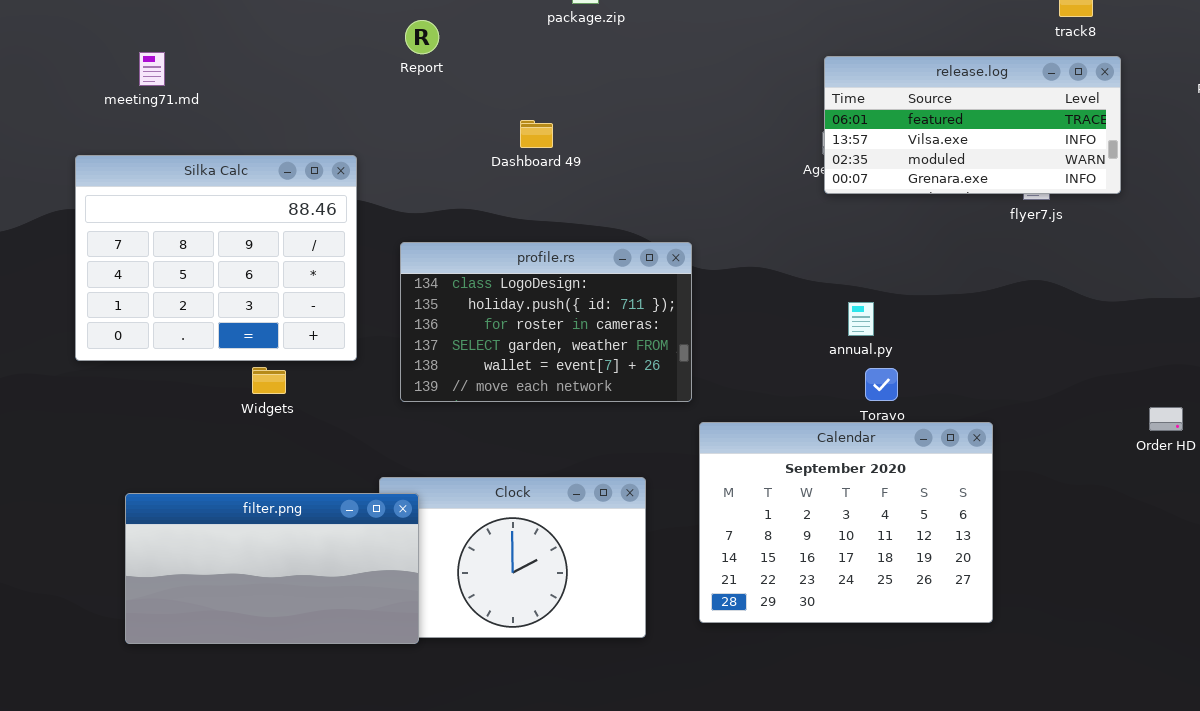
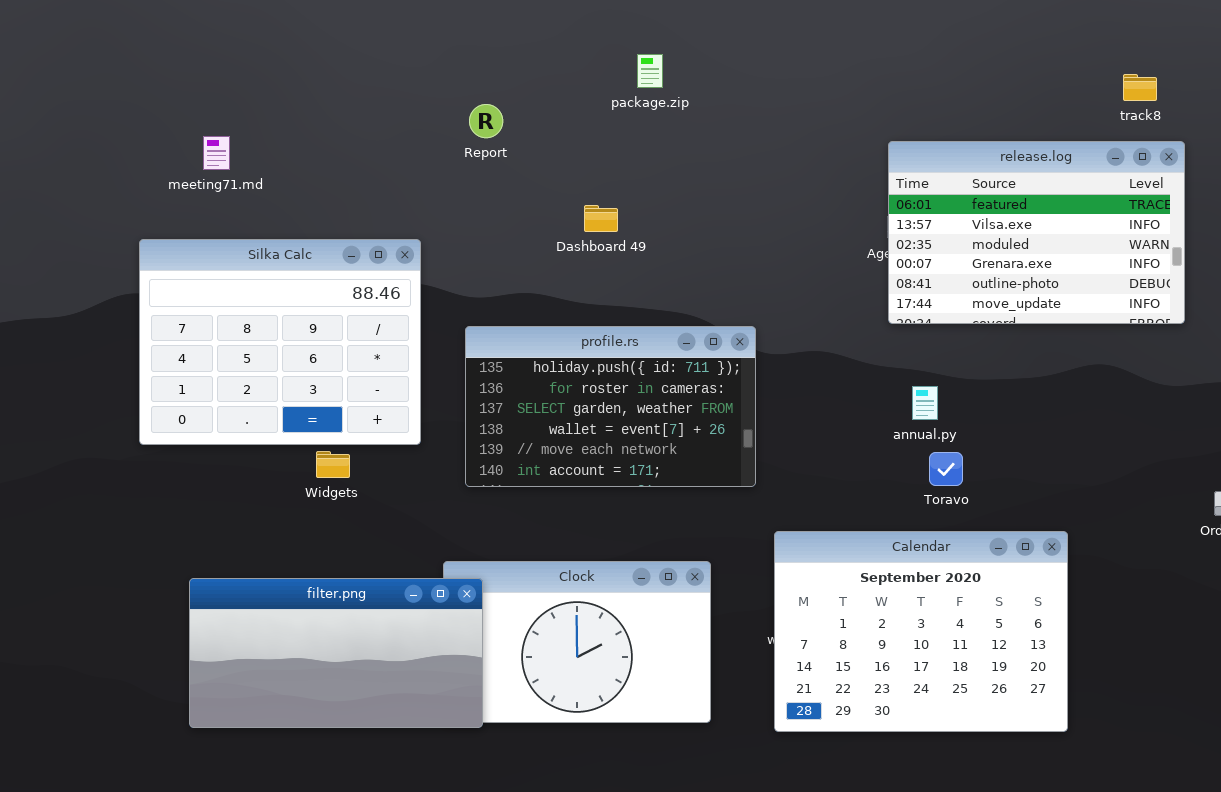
release.log: [824,56,1121,194] -> [888,141,1185,324], resized
profile.rs: [400,242,692,402] -> [465,326,756,487], scrolled down 1 row
Calendar: [699,422,993,623] -> [774,531,1068,732], moved

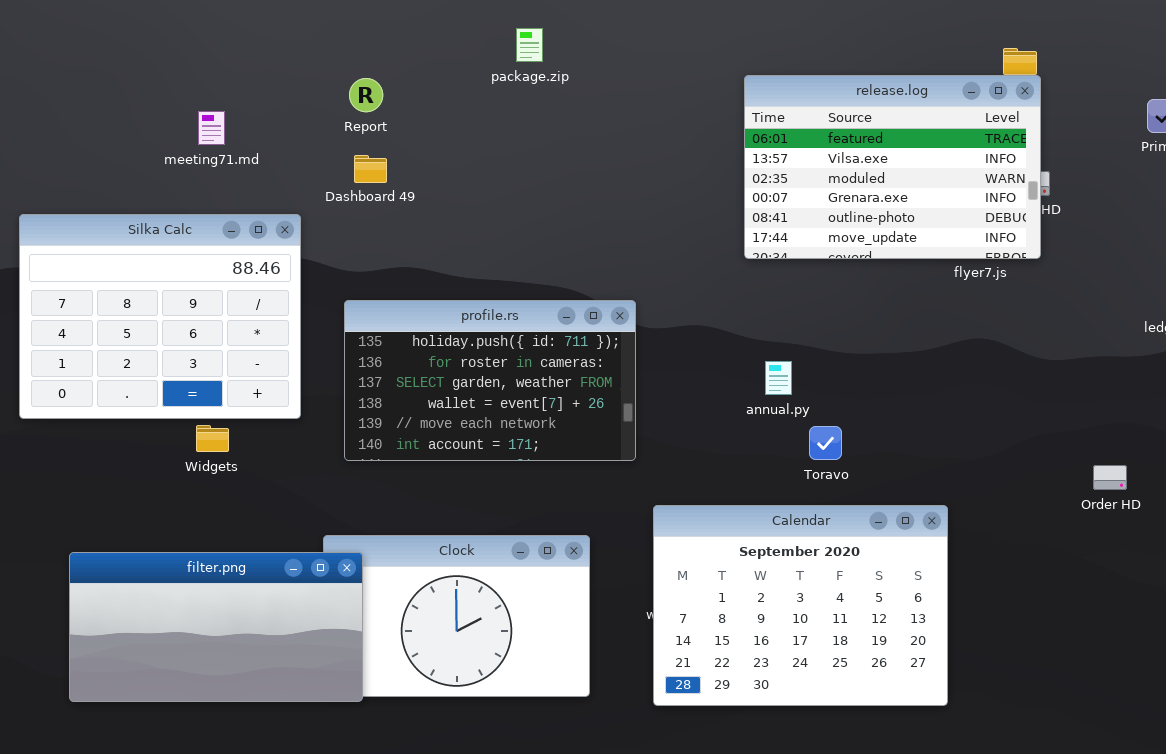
meeting71.md: [203,136,230,170] -> [198,111,225,145], moved
release.log: [888,141,1185,324] -> [744,75,1041,259], moved
Dashboard 49: [584,205,618,232] -> [354,155,387,183], moved
annual.py: [912,386,938,420] -> [765,361,792,395], moved

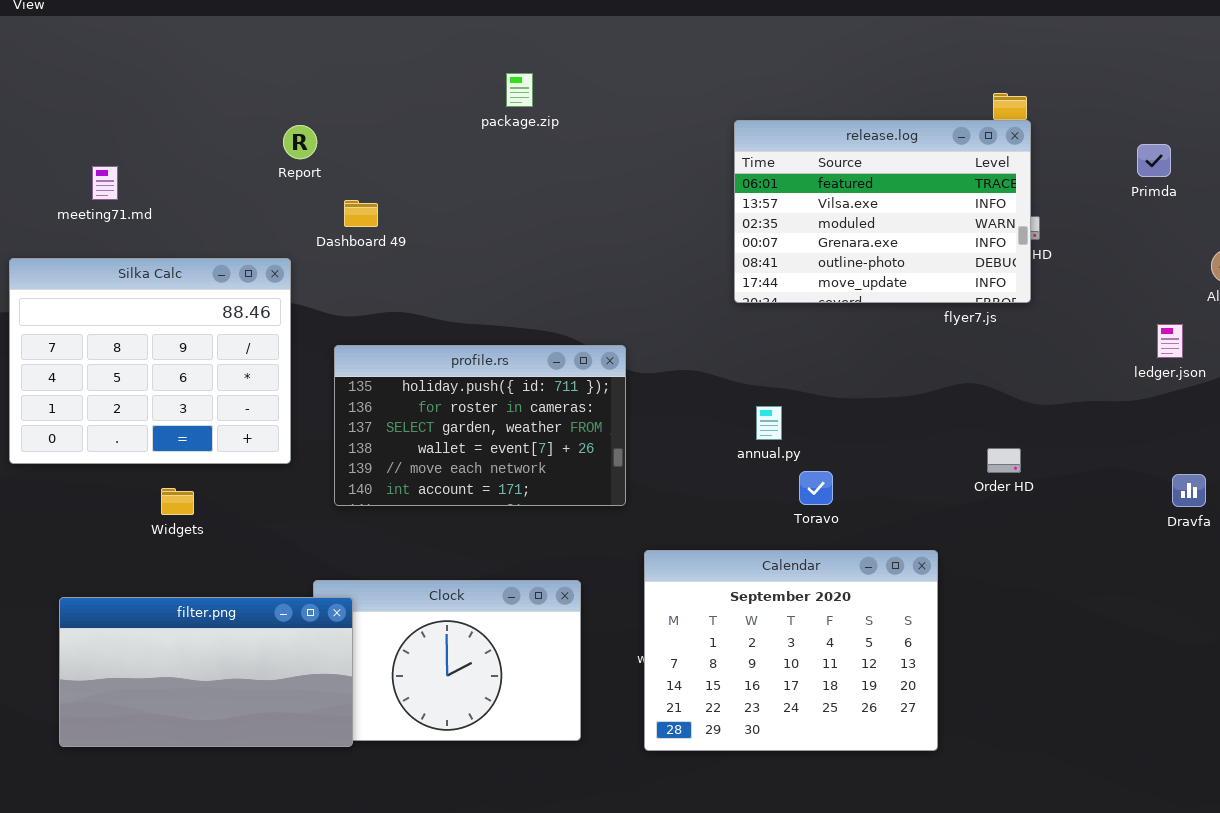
Report: [349,78,383,112] -> [283,125,317,159], moved
meeting71.md: [198,111,225,145] -> [92,166,118,200], moved
Widgets: [196,425,229,452] -> [161,488,194,515], moved
Order HD: [1093,465,1127,490] -> [987,448,1021,473], moved

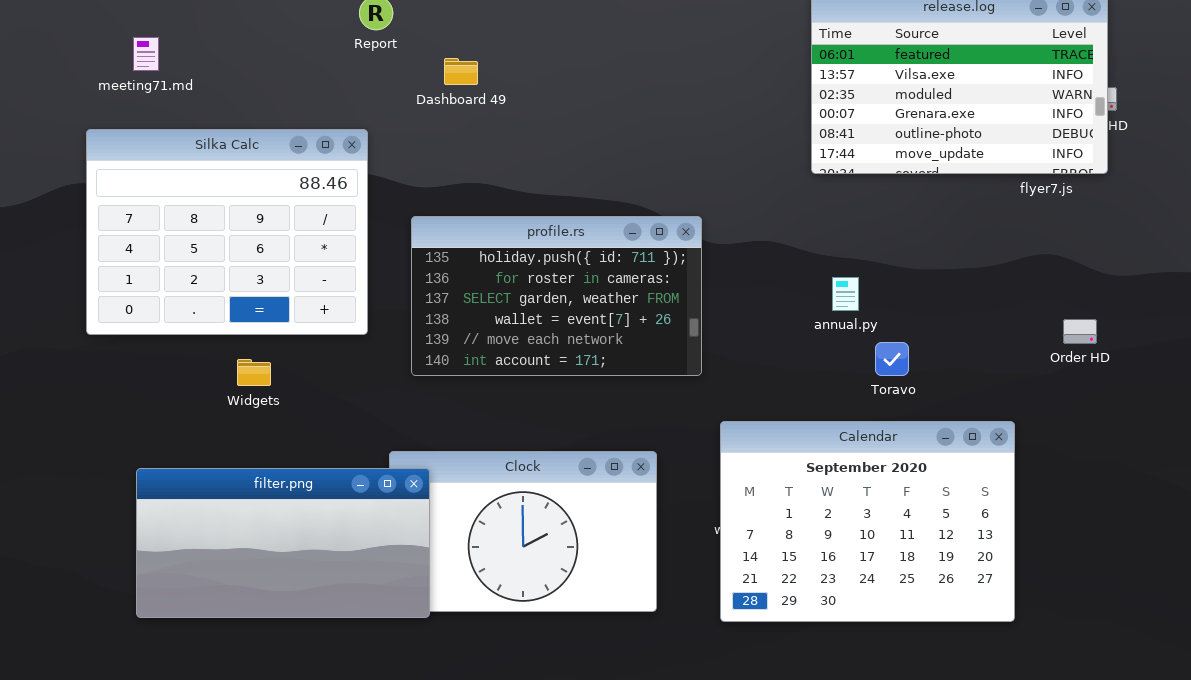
meeting71.md: [92,166,118,200] -> [133,37,159,71], moved
Dashboard 49: [344,200,378,227] -> [444,58,478,85], moved

